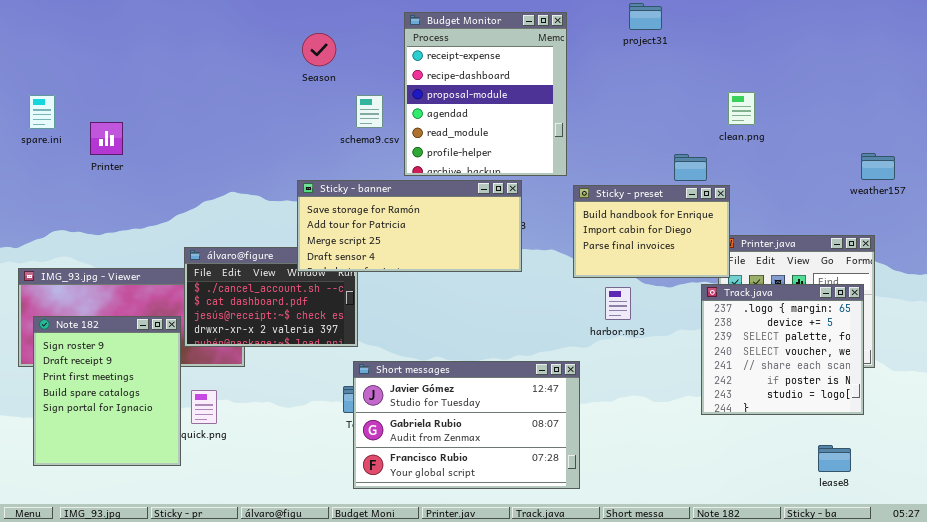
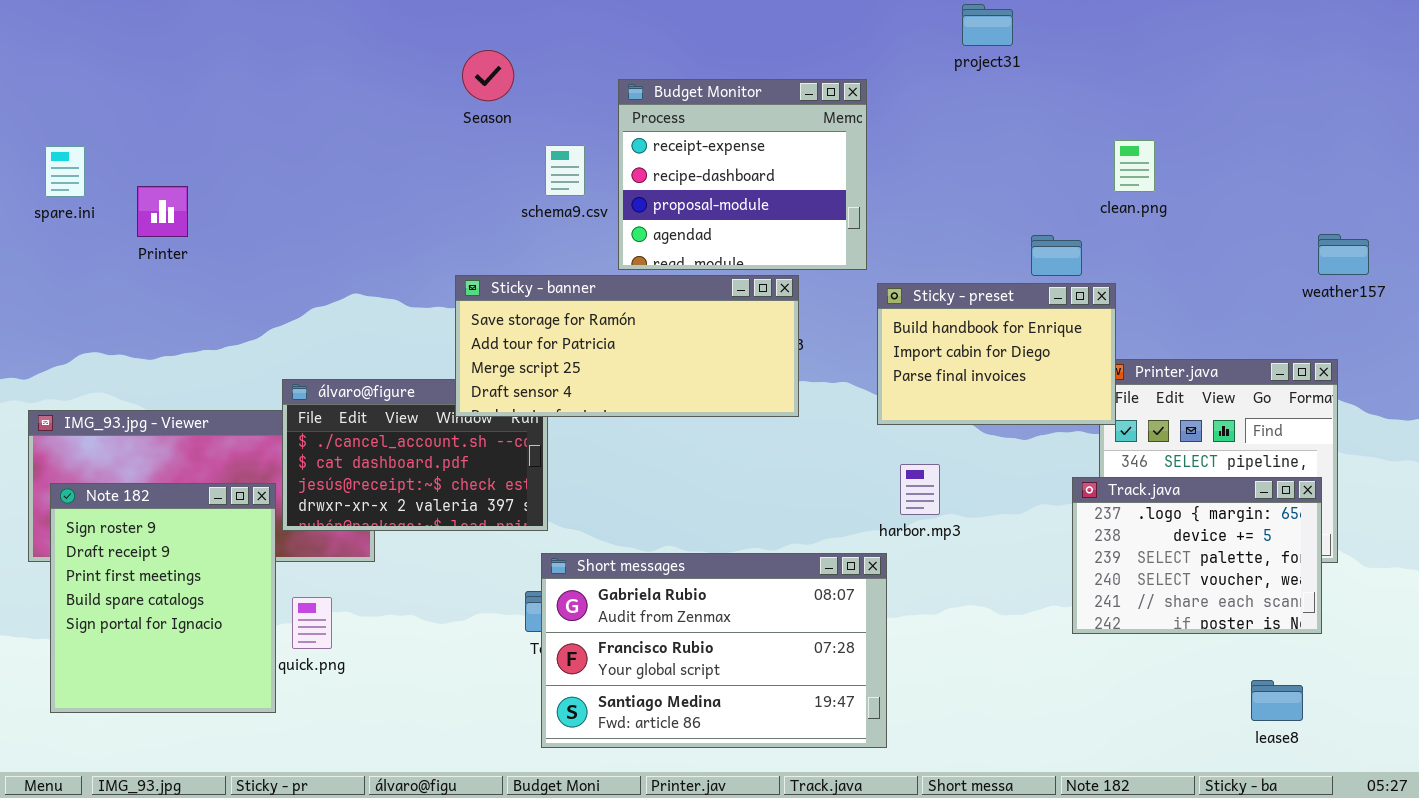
Budget Monitor: [404,12,567,176] -> [618,79,867,270], resized
Track.java: [701,284,864,415] -> [1072,477,1322,634], resized
harbor.mp3: [605,287,631,320] -> [900,464,940,515], moved
Short messages: [353,361,580,489] -> [541,553,887,748], scrolled down 1 row

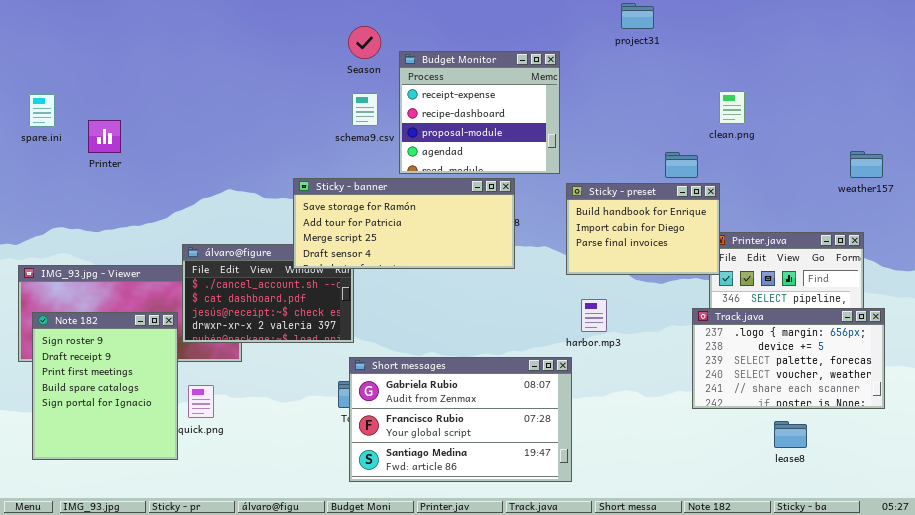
Season: [462,50,514,101] -> [348,26,381,59], moved
Track.java: [1072,477,1322,634] -> [692,308,885,409], resized
lease8: [1251,680,1303,721] -> [774,421,807,448], moved

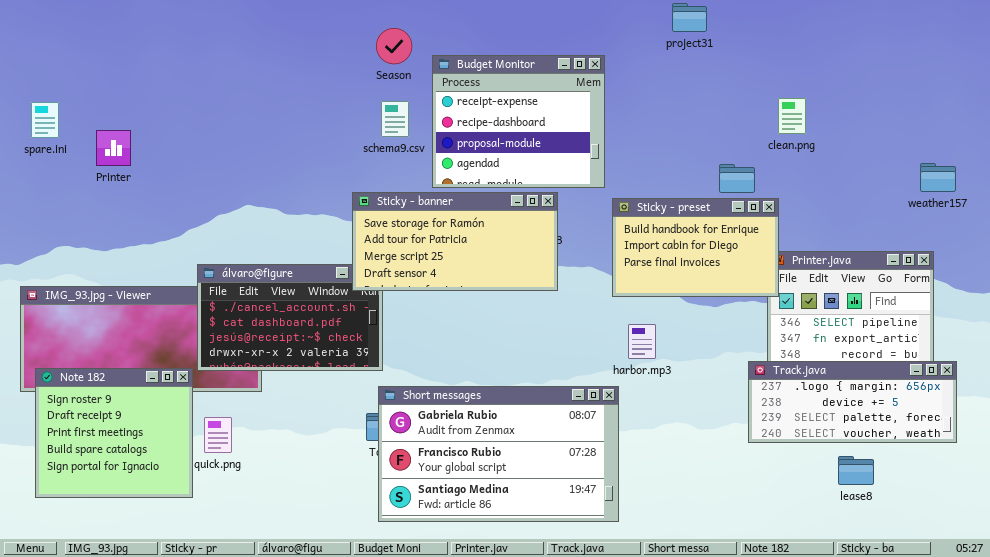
Sticky - banner: [293,178,515,269] -> [352,192,558,291], resized
Track.java: [692,308,885,409] -> [748,361,957,443], resized
Note 182: [32,312,178,460] -> [35,368,193,498], resized

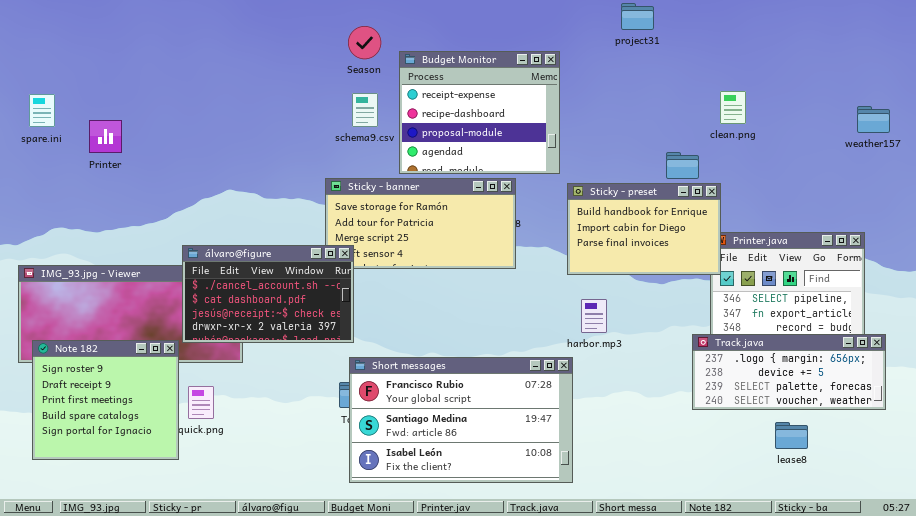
weather157: [920,163,956,192] -> [857,106,890,133], moved
álvaro@figure: [197,264,383,371] -> [182,245,354,343], raised
Short messages: [378,386,619,522] -> [349,357,573,483], scrolled down 1 row

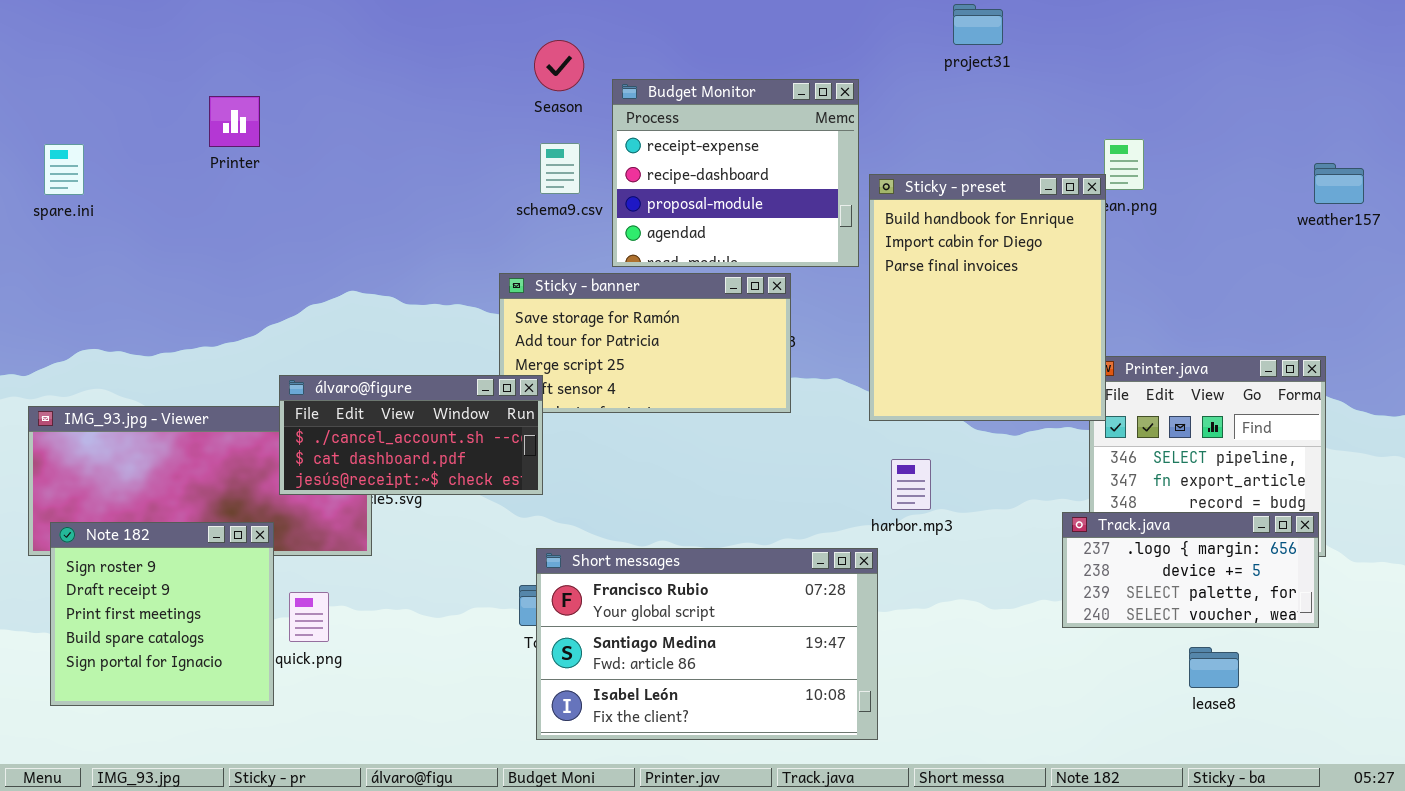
Printer: [89,120,122,153] -> [209,96,260,147], moved
Sticky - preset: [567,183,721,275] -> [869,174,1106,421], resized
álvaro@figure: [182,245,354,343] -> [279,375,543,495], resized
Track.java: [692,334,886,410] -> [1062,512,1319,628], resized

